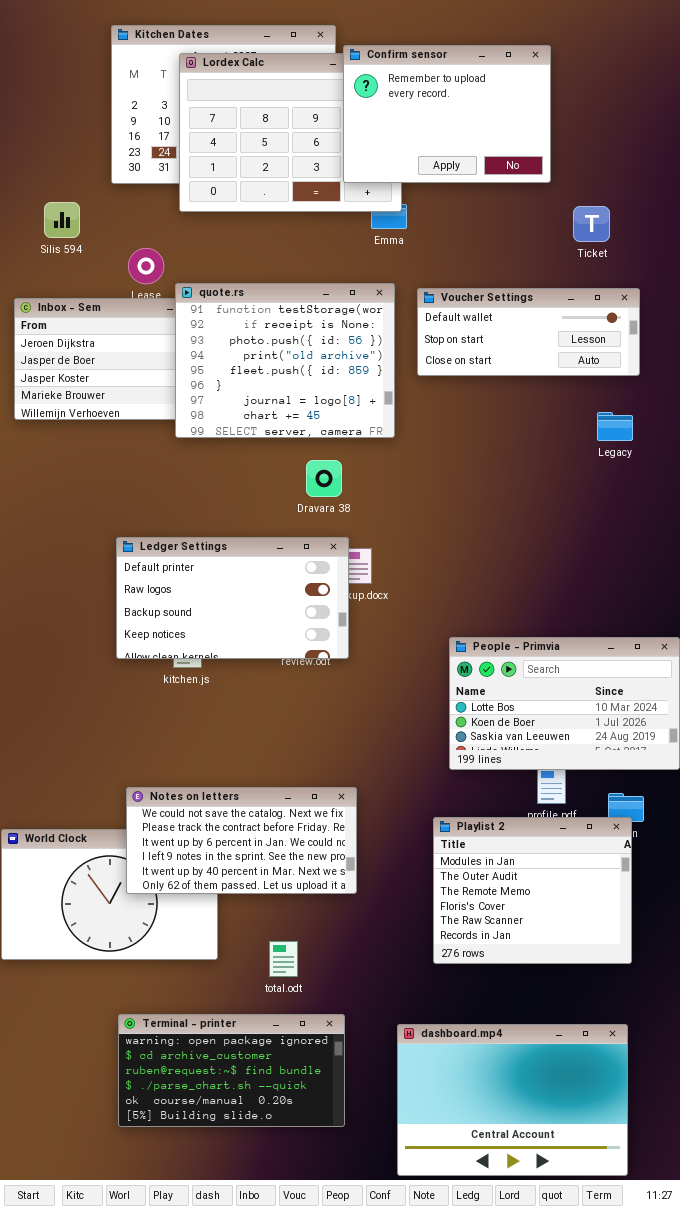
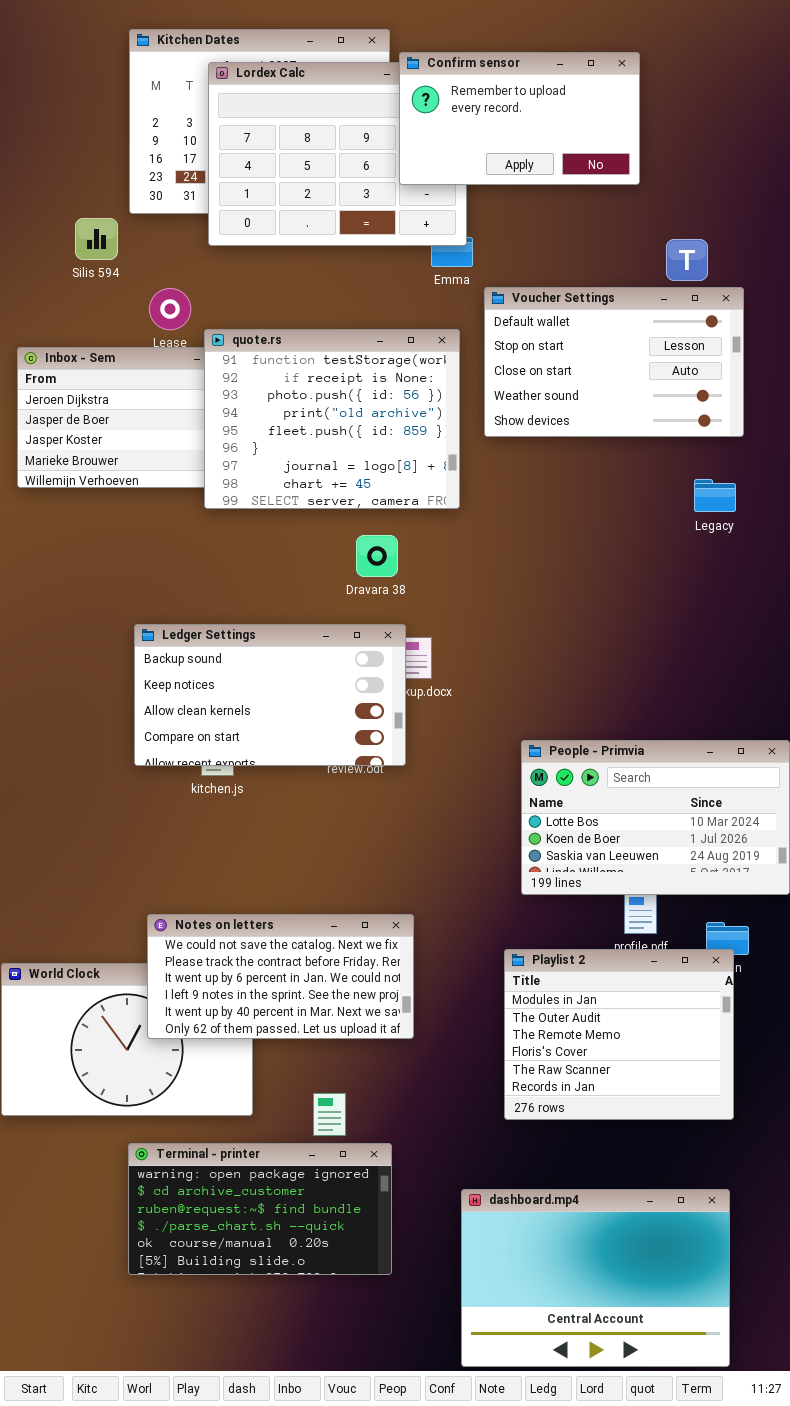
Confirm sensor: [343,45,551,183] -> [399,52,640,185], resized
Silis 594: [44,202,80,238] -> [75,218,118,260], moved
Voucher Settings: [417,288,640,376] -> [484,287,744,437], resized
Ledger Settings: [116,537,349,659] -> [134,624,406,766], scrolled down 2 rows
Terminal - printer: [118,1014,345,1127] -> [128,1143,392,1275], moved

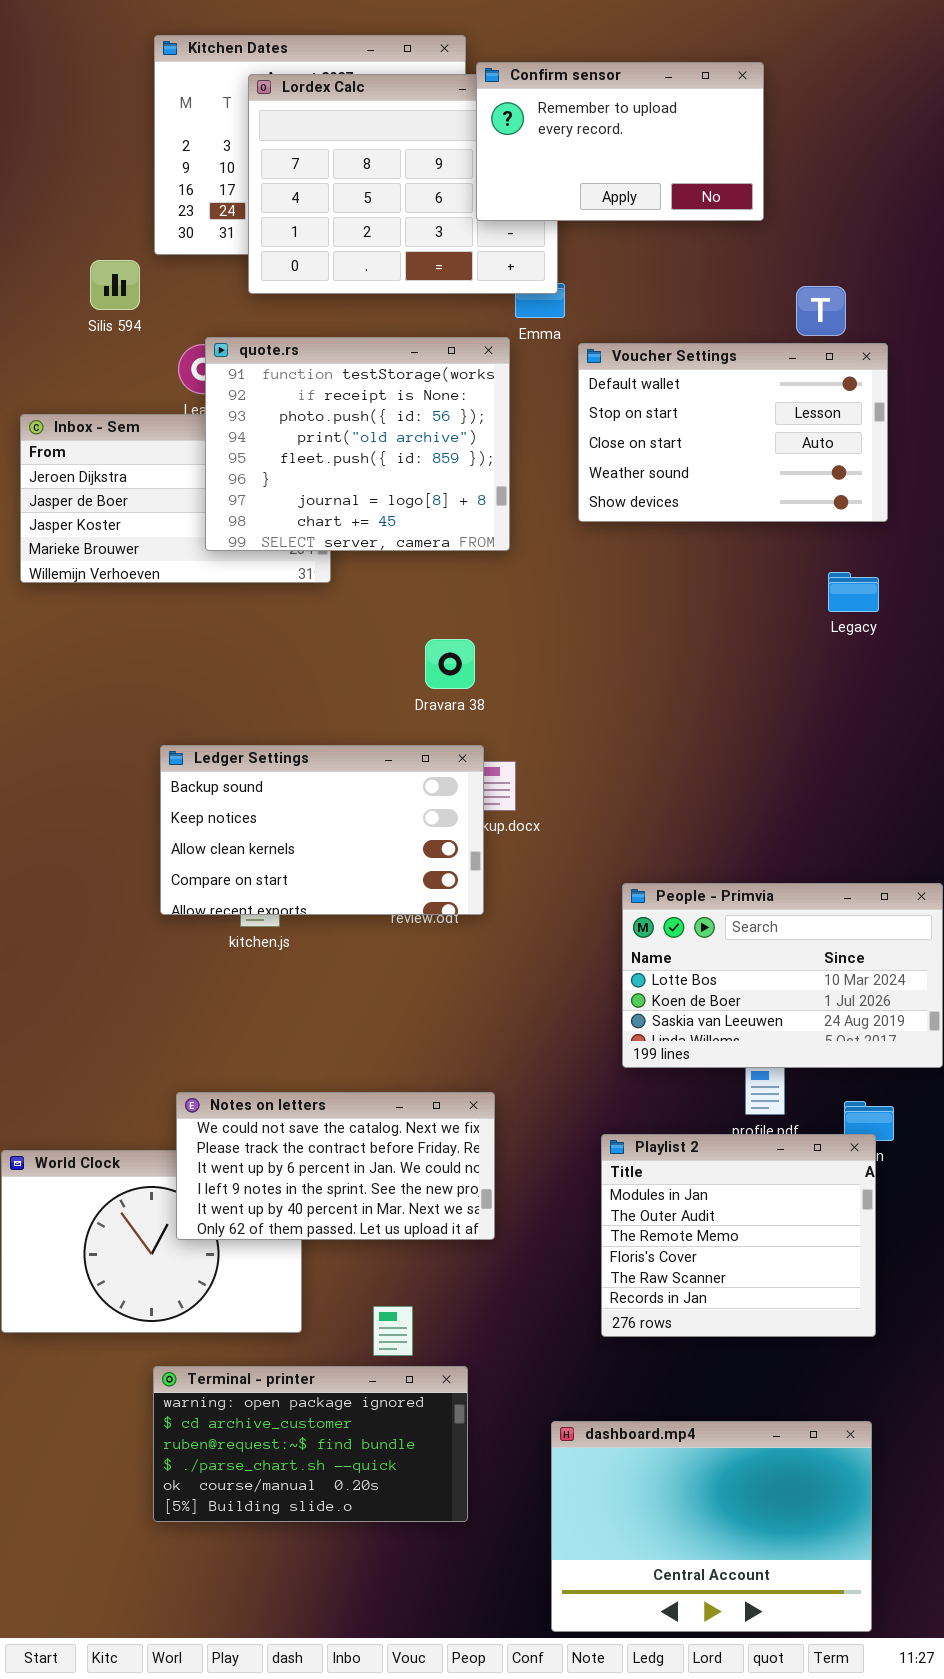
quote.rs: [204,329,460,509] -> [205,337,510,551], moved

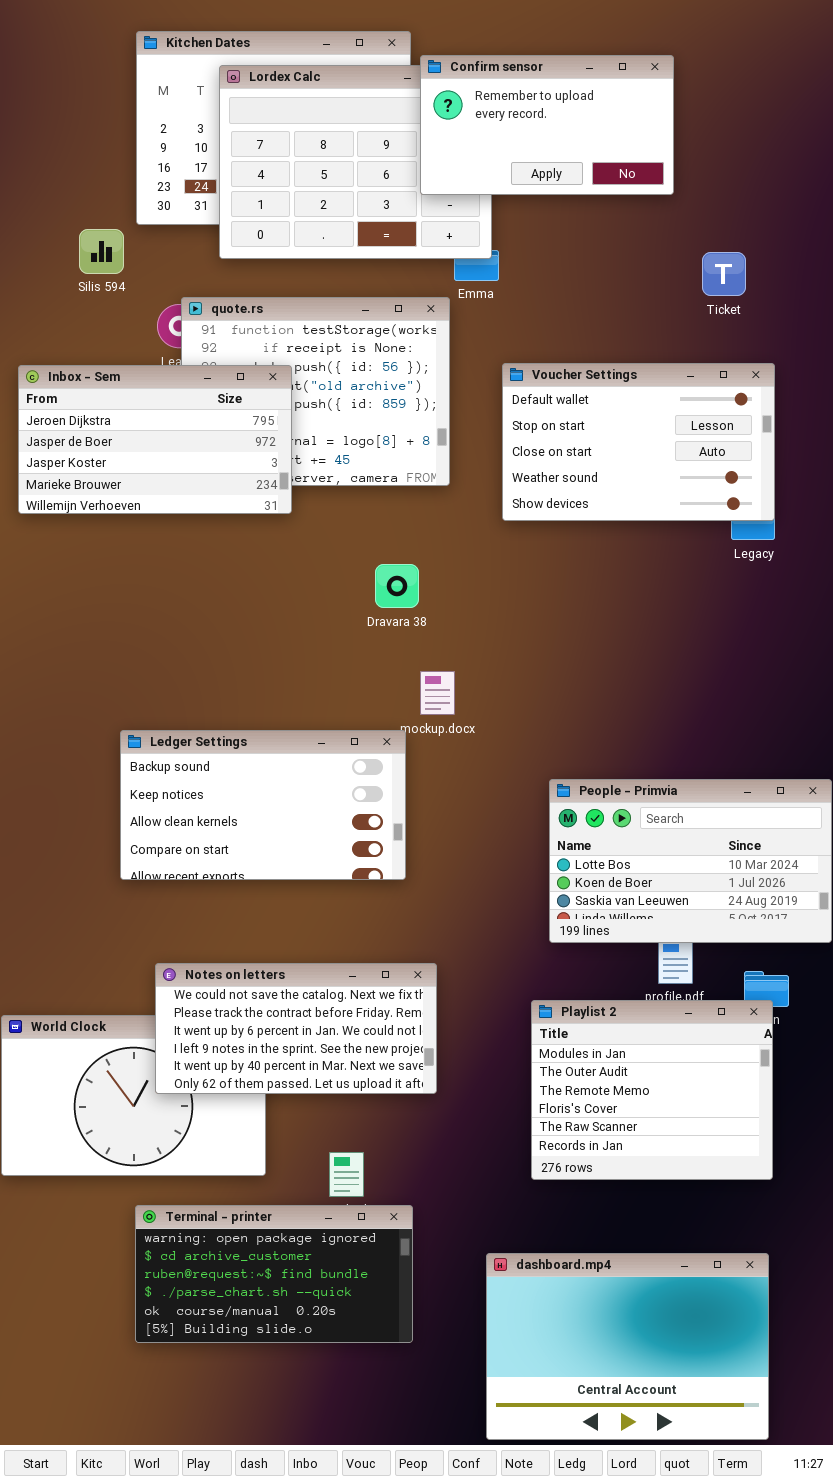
Voucher Settings: [578,343,888,522] -> [502,363,775,521], moved
Inbox - Sem: [20,414,331,583] -> [18,365,292,514], raised
Ledger Settings: [160,745,484,915] -> [120,730,406,880], moved

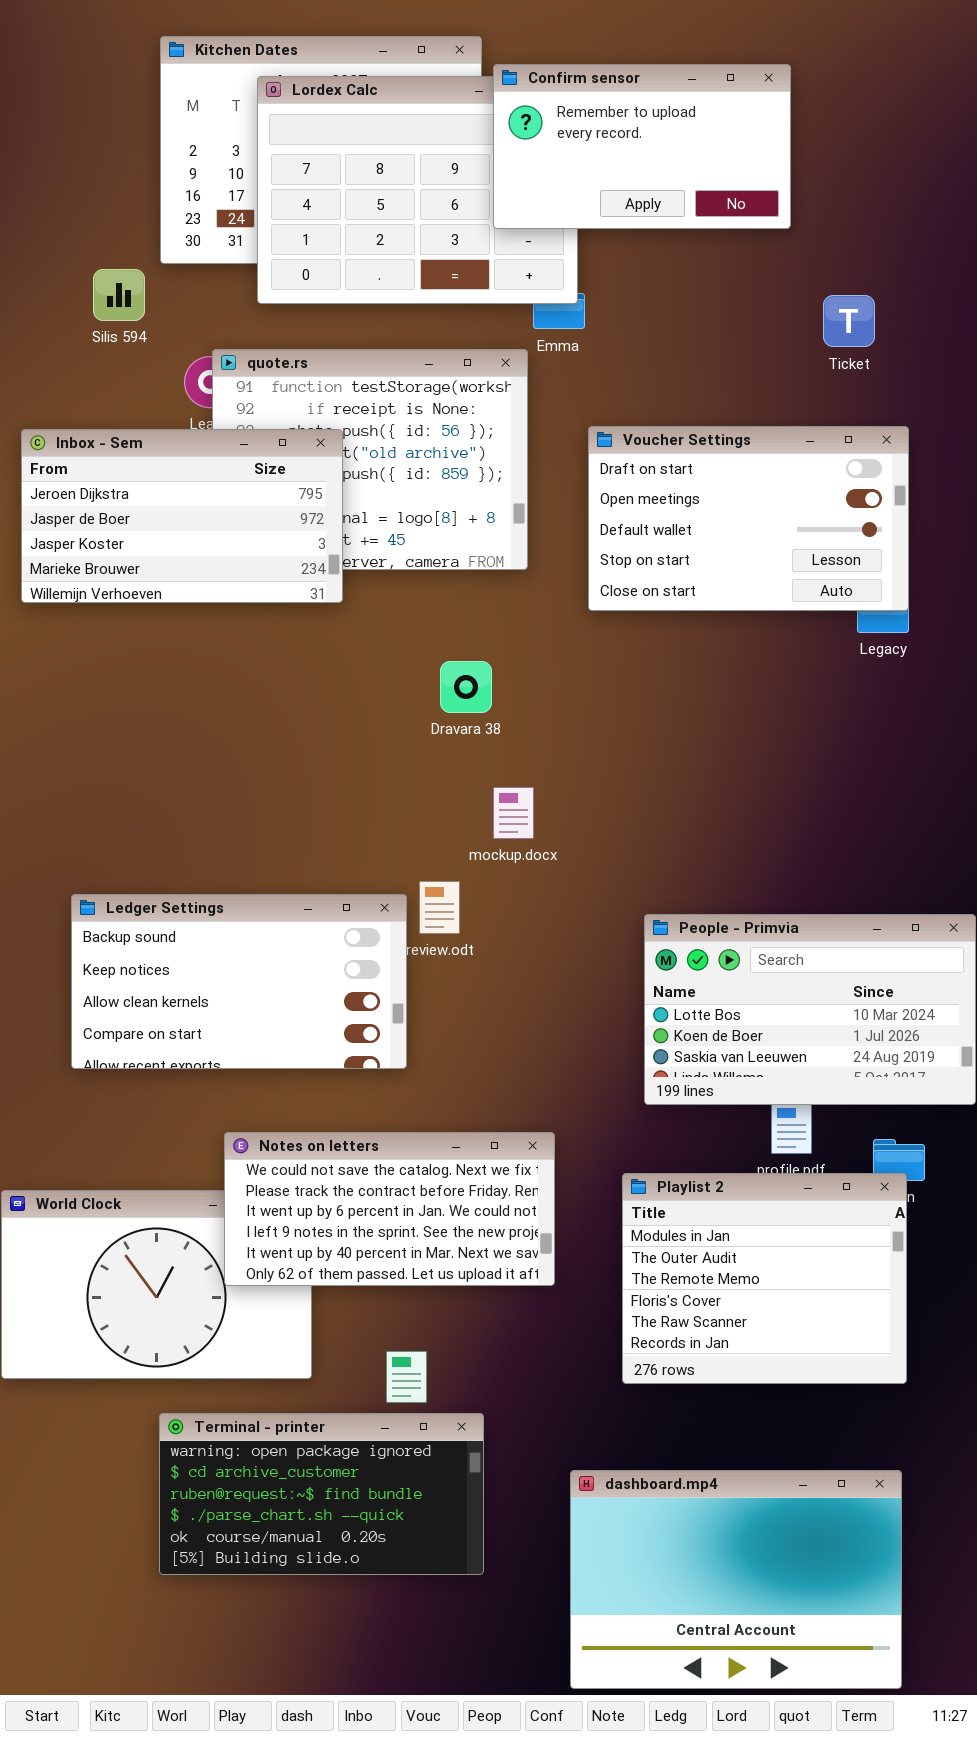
Voucher Settings: [502,363,775,521] -> [588,426,909,611], scrolled up 2 rows
Ledger Settings: [120,730,406,880] -> [71,894,407,1069], moved
Notes on letters: [155,963,437,1094] -> [224,1132,555,1286], moved

